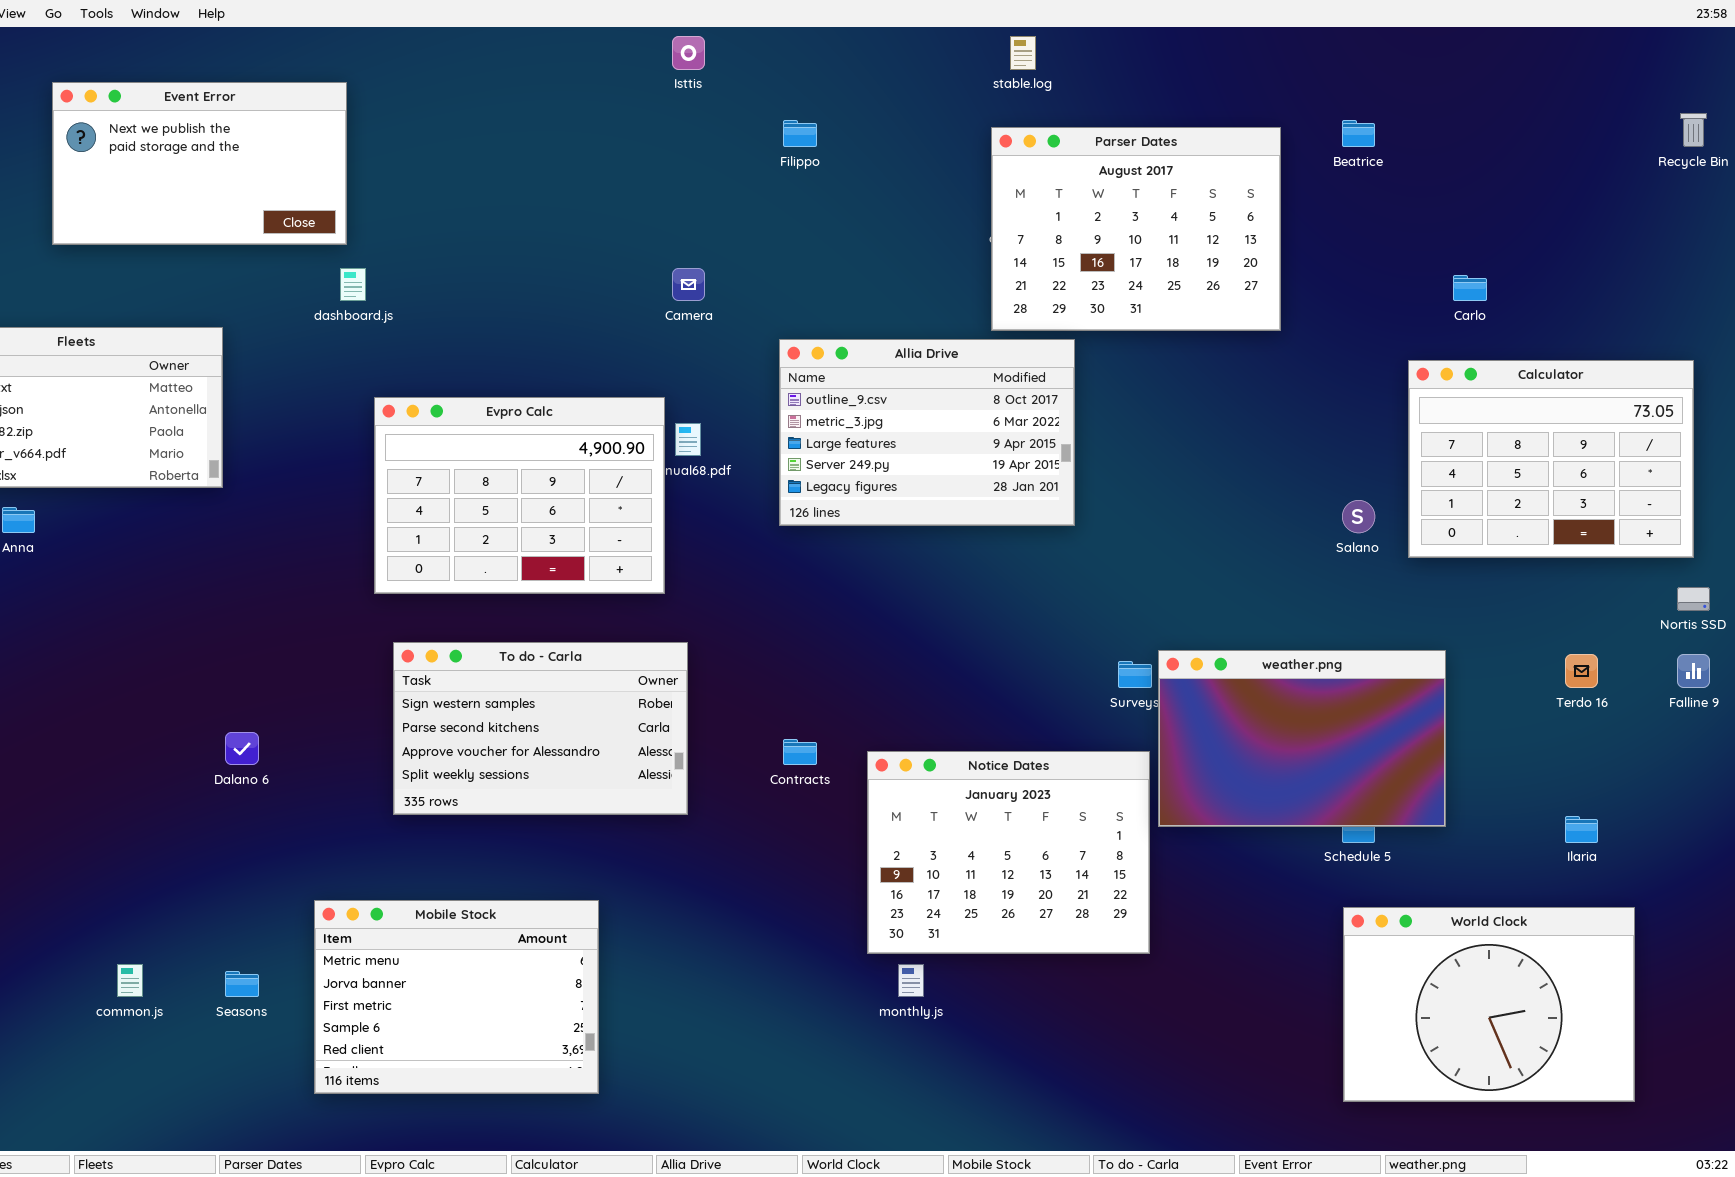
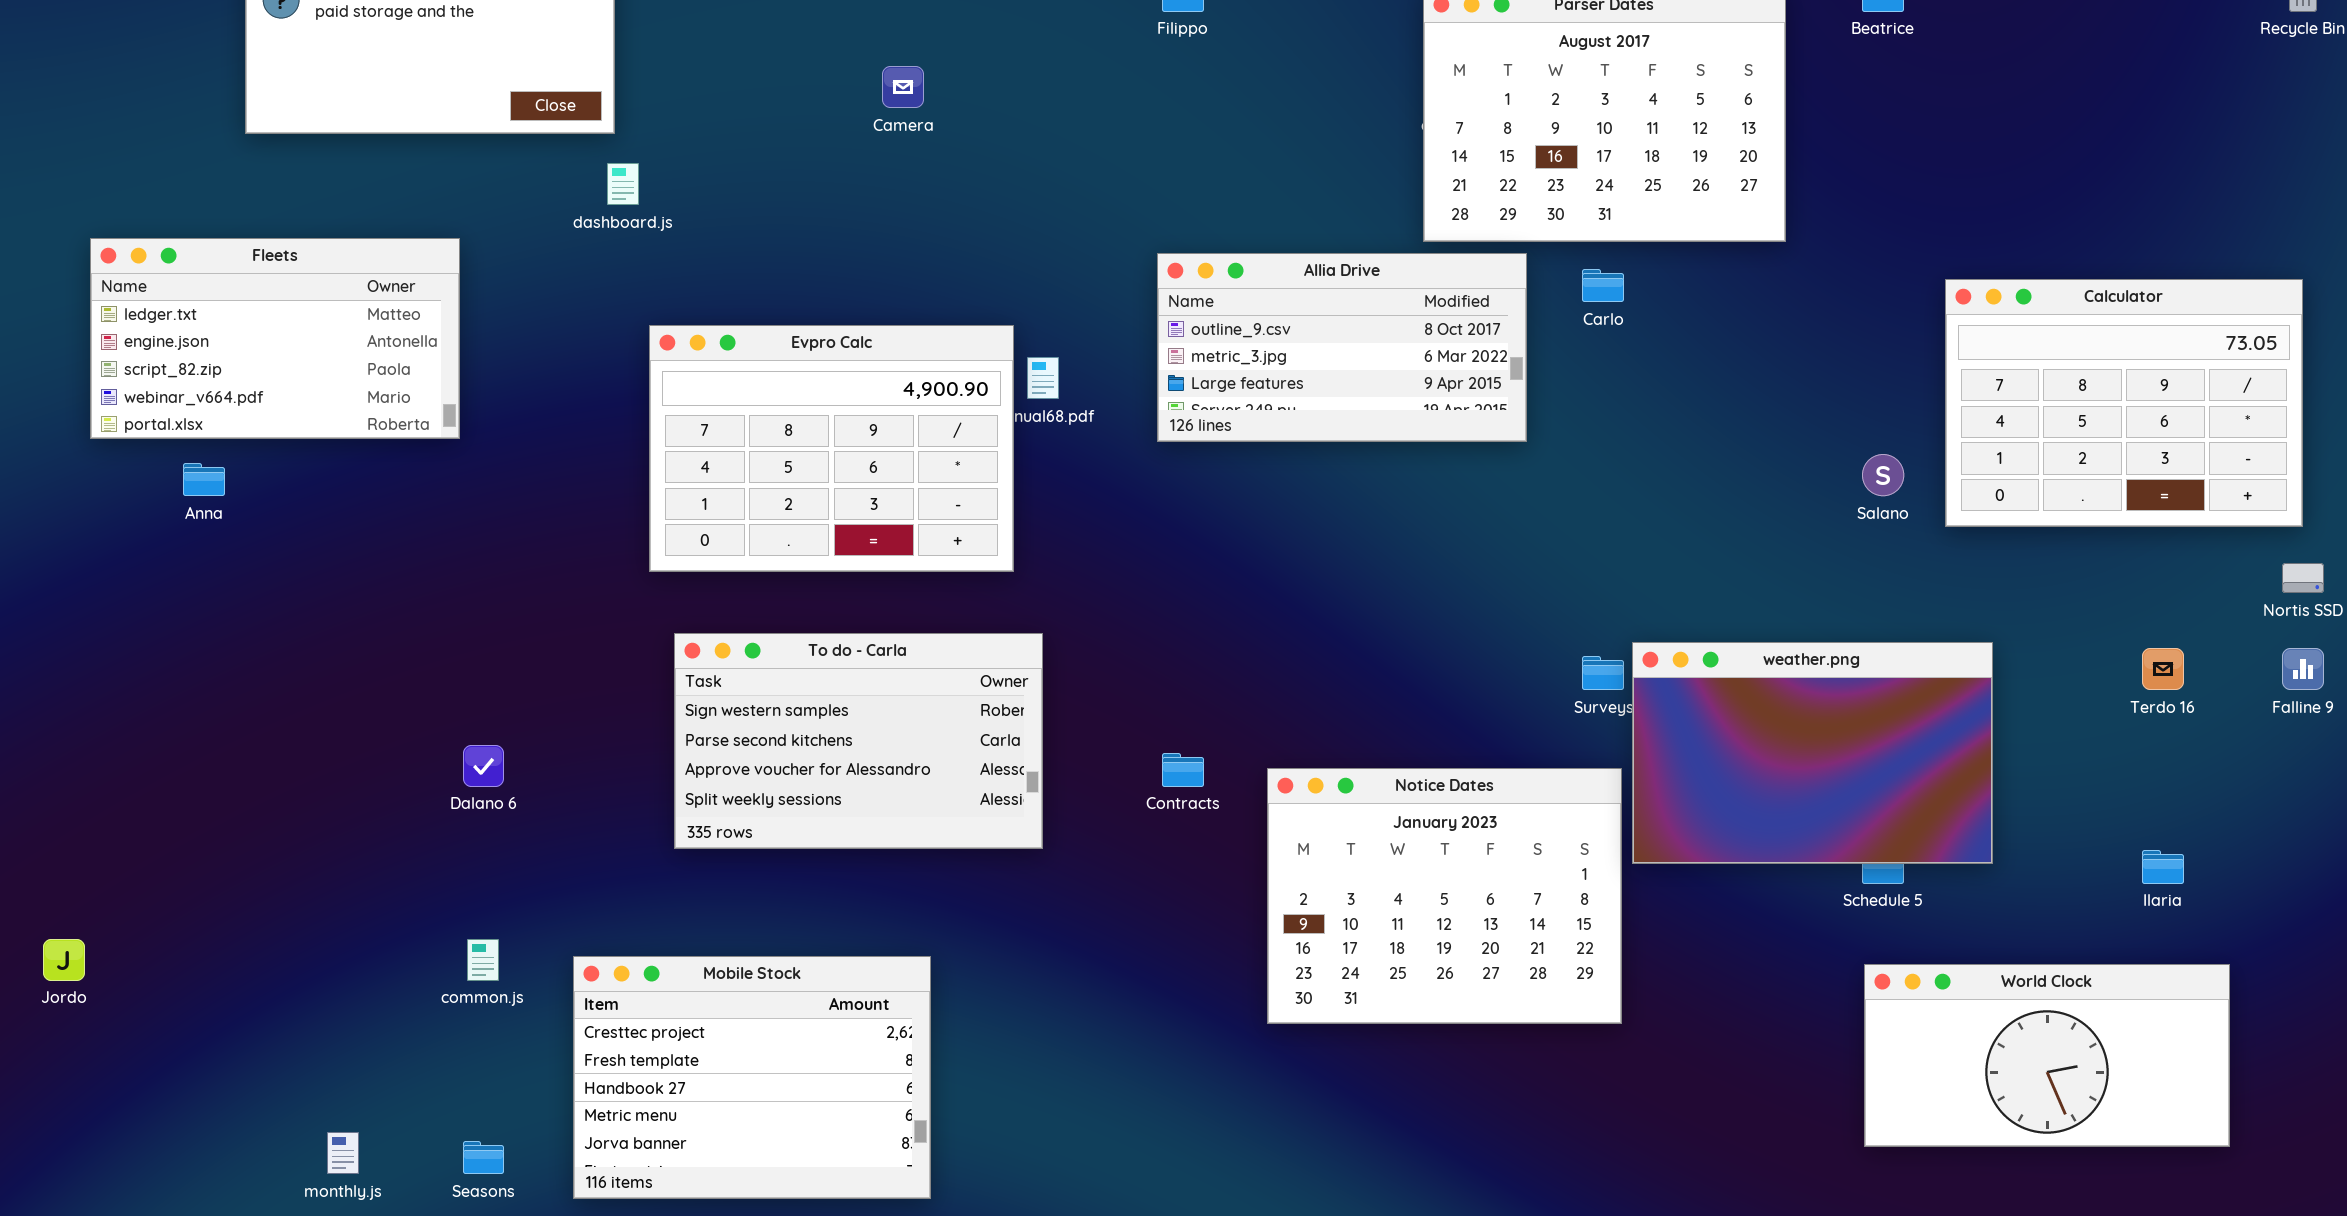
Camera: [672,268,705,301] -> [882,66,924,108], moved
Carlo: [1453,275,1487,301] -> [1582,269,1624,302], moved
Allia Drive: [779,339,1075,526] -> [1157,253,1527,442], resized
Mobile Stock: [314,900,599,1094] -> [573,956,931,1199], scrolled up 3 rows
World Clock: [1343,907,1635,1102] -> [1864,964,2230,1147], resized
common.js: [117,964,143,997] -> [467,939,499,981], moved
monthly.js: [898,964,924,997] -> [327,1132,359,1174], moved
Seasons: [225,971,259,997] -> [463,1141,504,1174], moved

